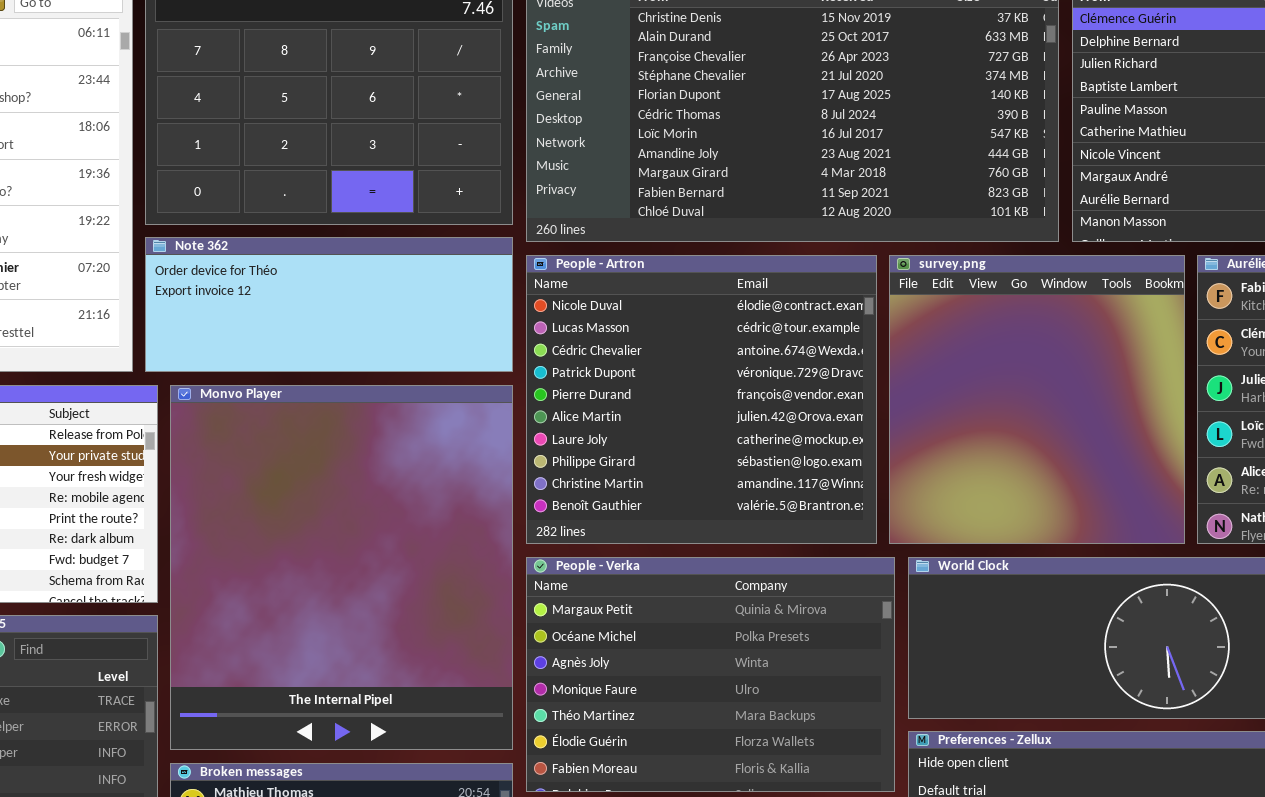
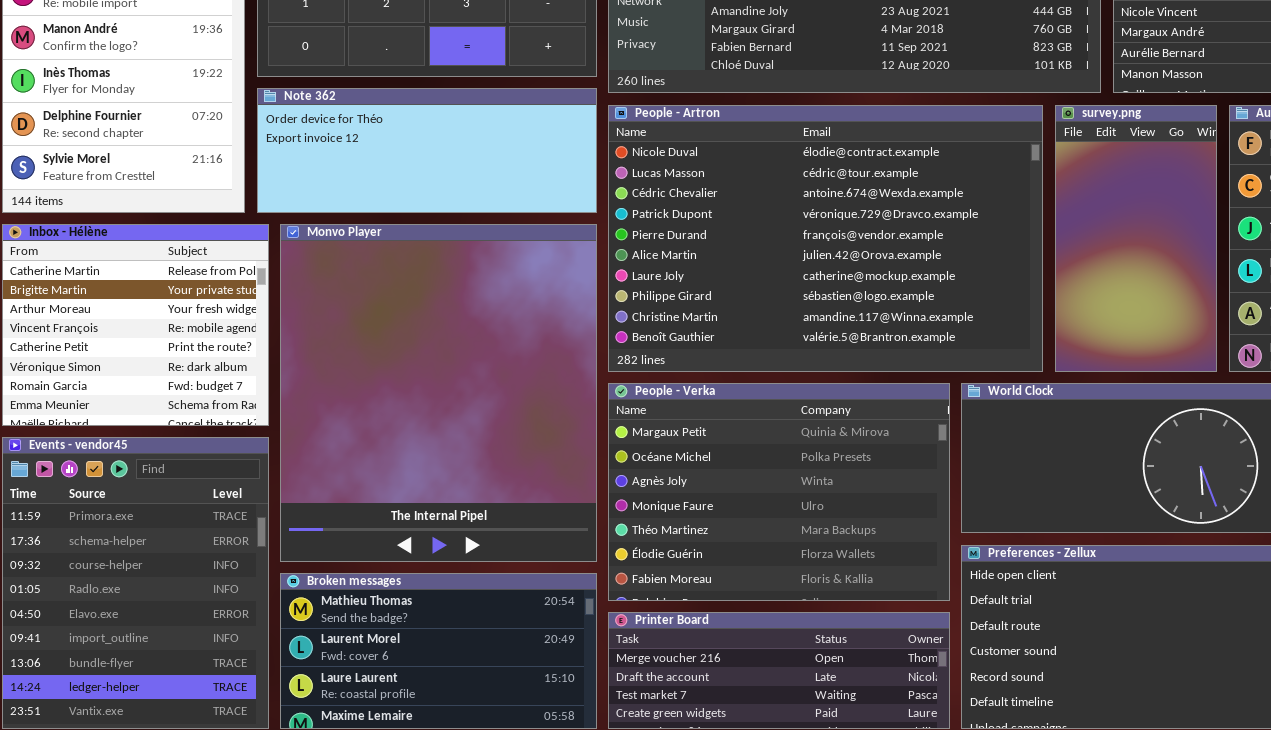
People - Artron: [526,255,877,544] -> [608,105,1043,372], resized
survey.png: [889,255,1185,544] -> [1055,105,1217,372], resized

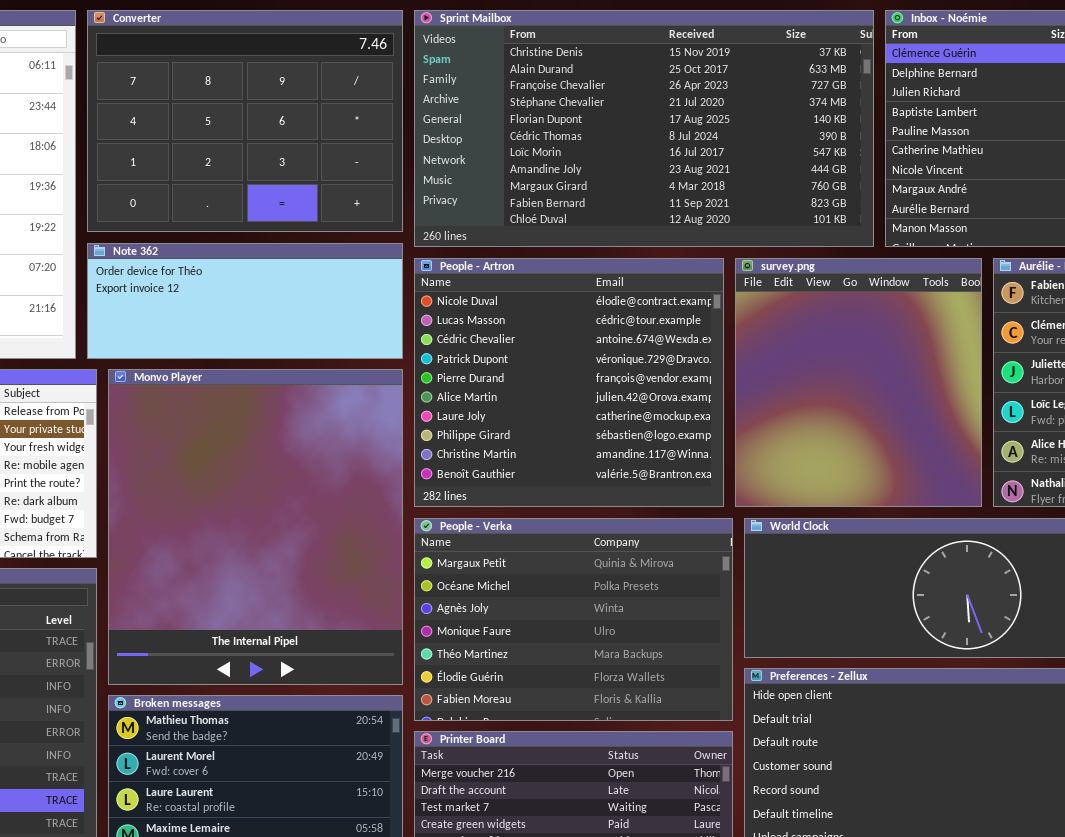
People - Artron: [608,105,1043,372] -> [414,258,724,507], resized
survey.png: [1055,105,1217,372] -> [735,258,982,507], resized

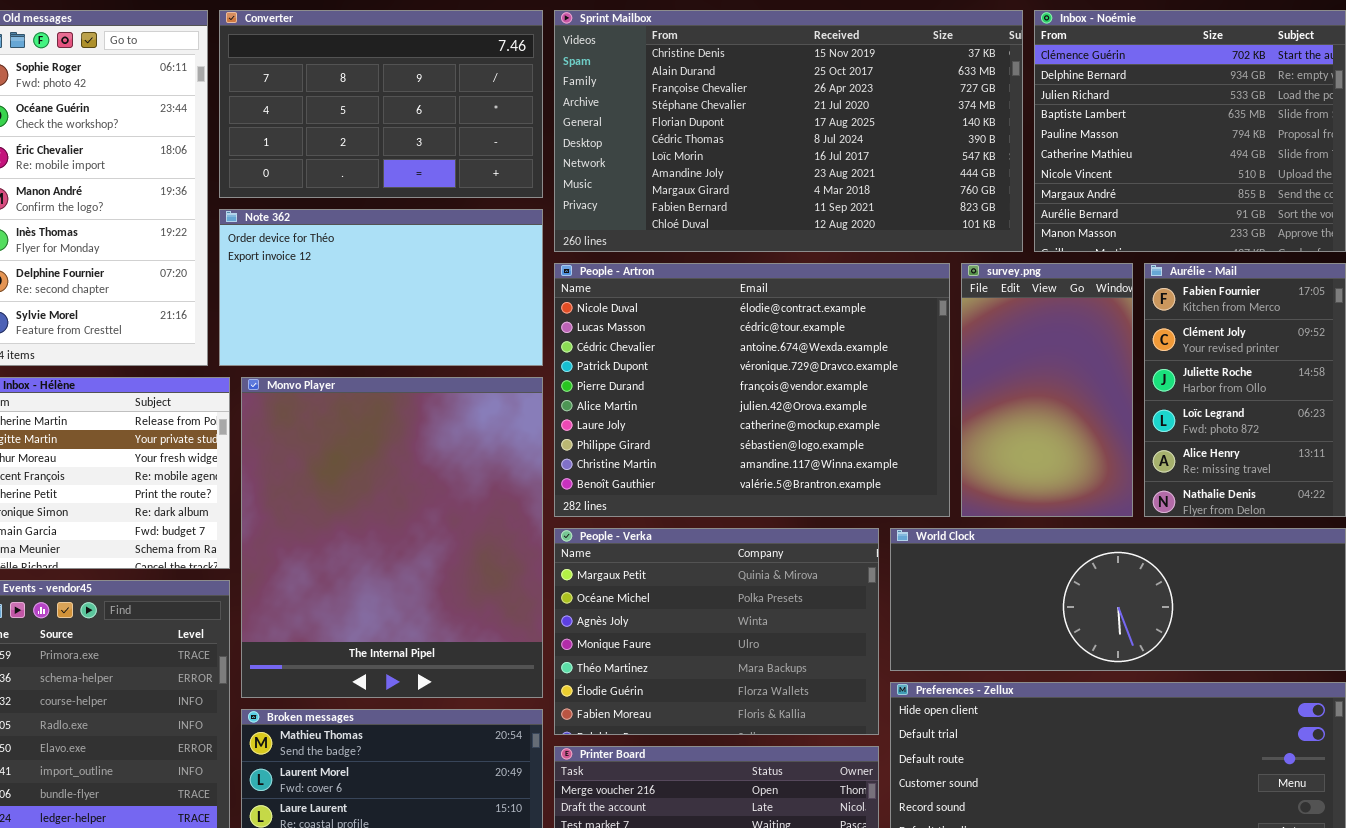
Converter: [87,10,403,232] -> [219,10,543,198], resized
Note 362: [87,243,403,359] -> [219,209,543,366], resized
People - Artron: [414,258,724,507] -> [554,263,950,517], resized
survey.png: [735,258,982,507] -> [961,263,1133,517], resized

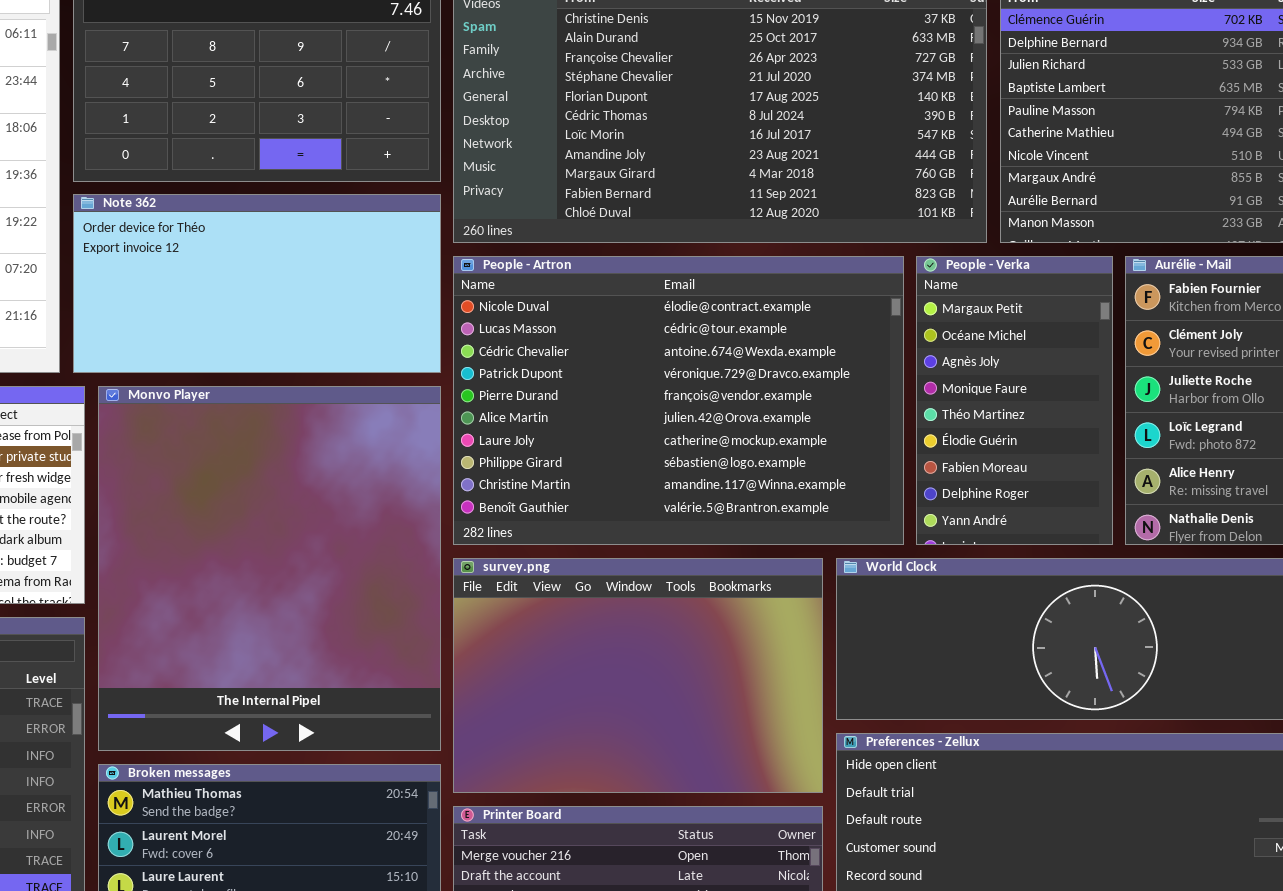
survey.png: [961,263,1133,517] -> [453,558,823,793], moved, resized
People - Verka: [554,528,879,735] -> [916,256,1113,545], moved, resized

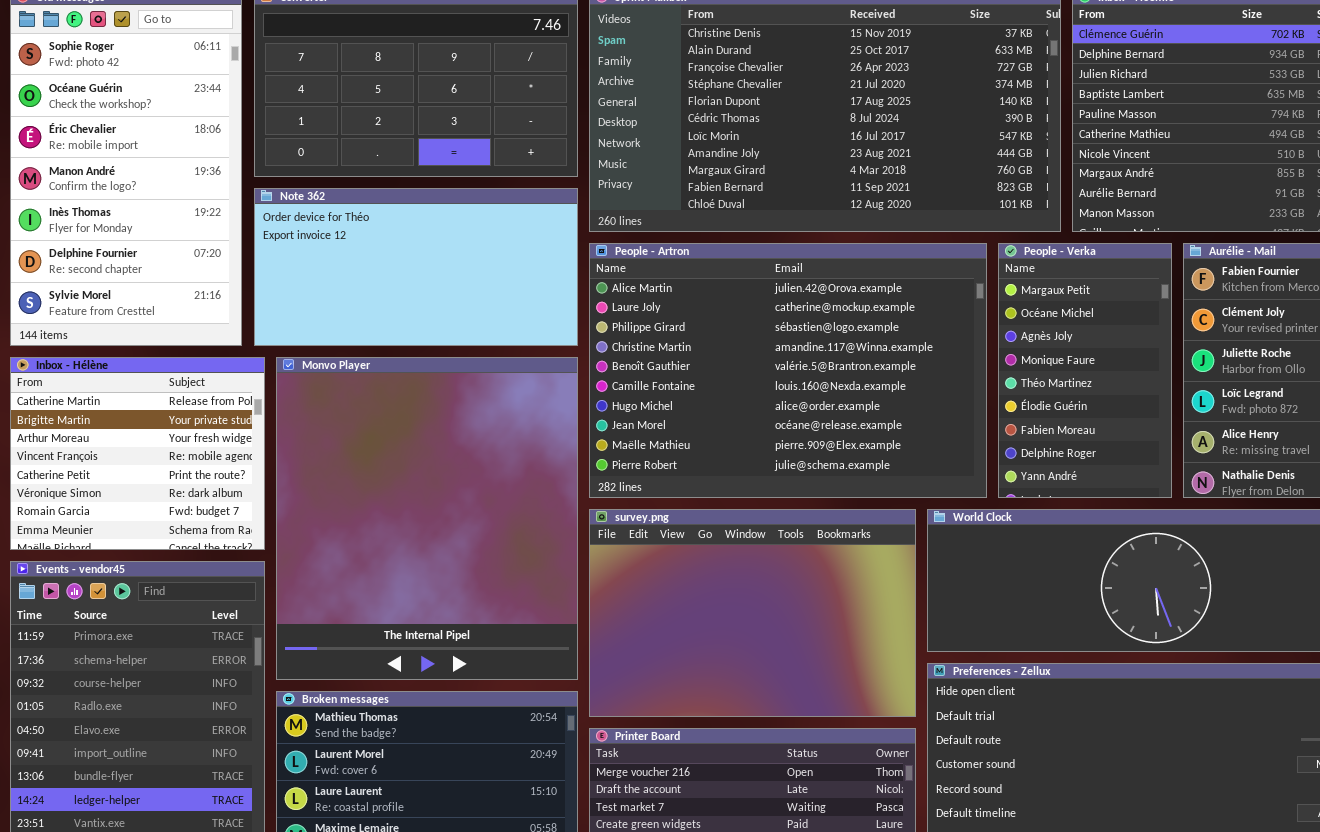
People - Artron: [453,256,904,545] -> [589,243,987,498], scrolled down 5 rows

